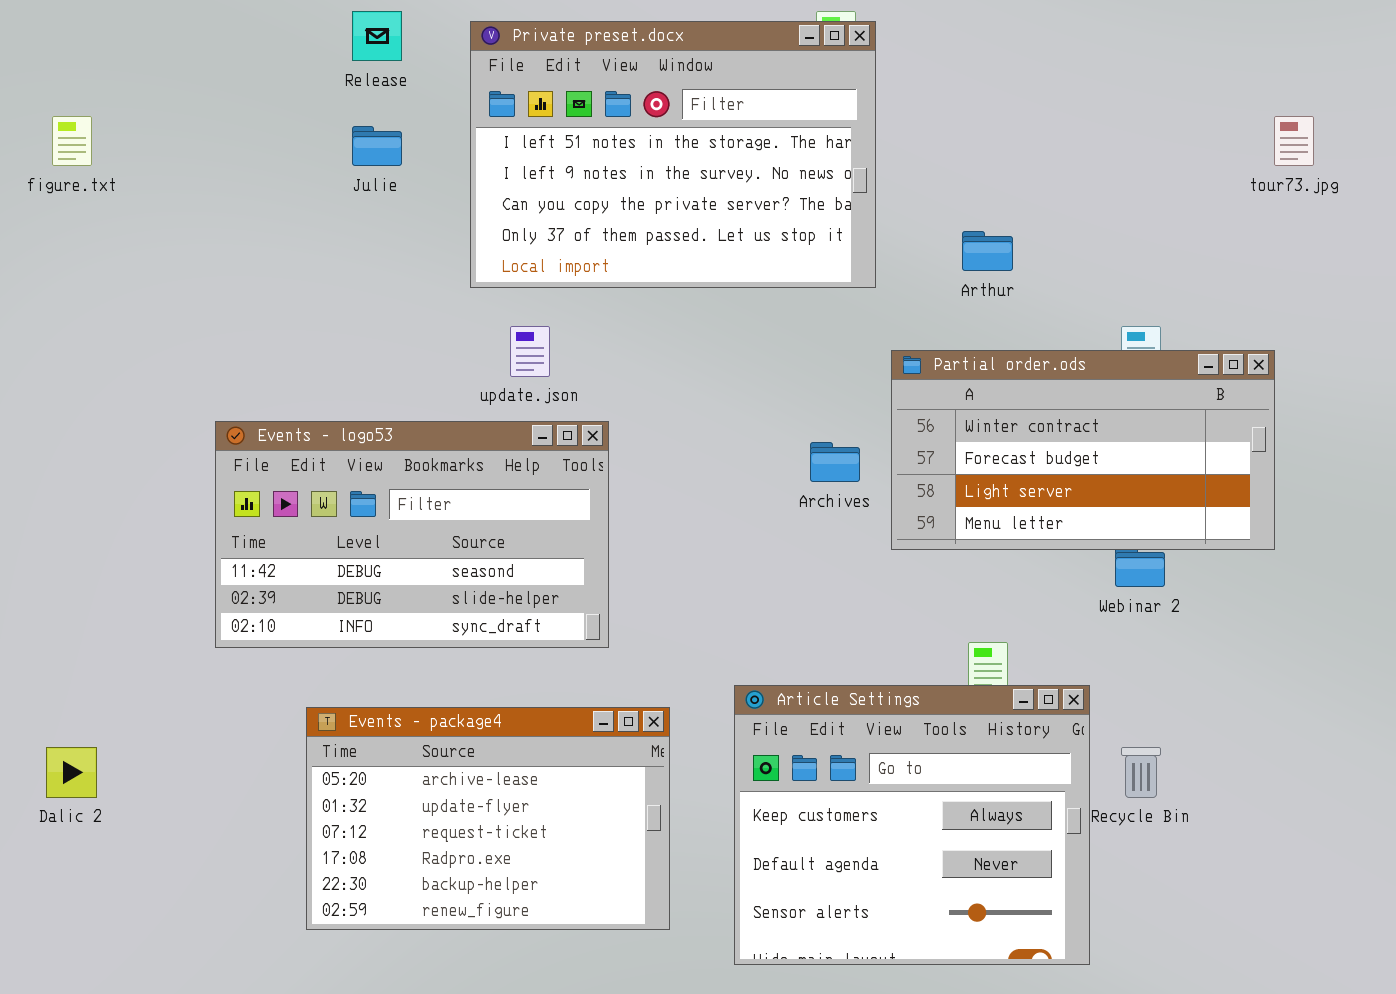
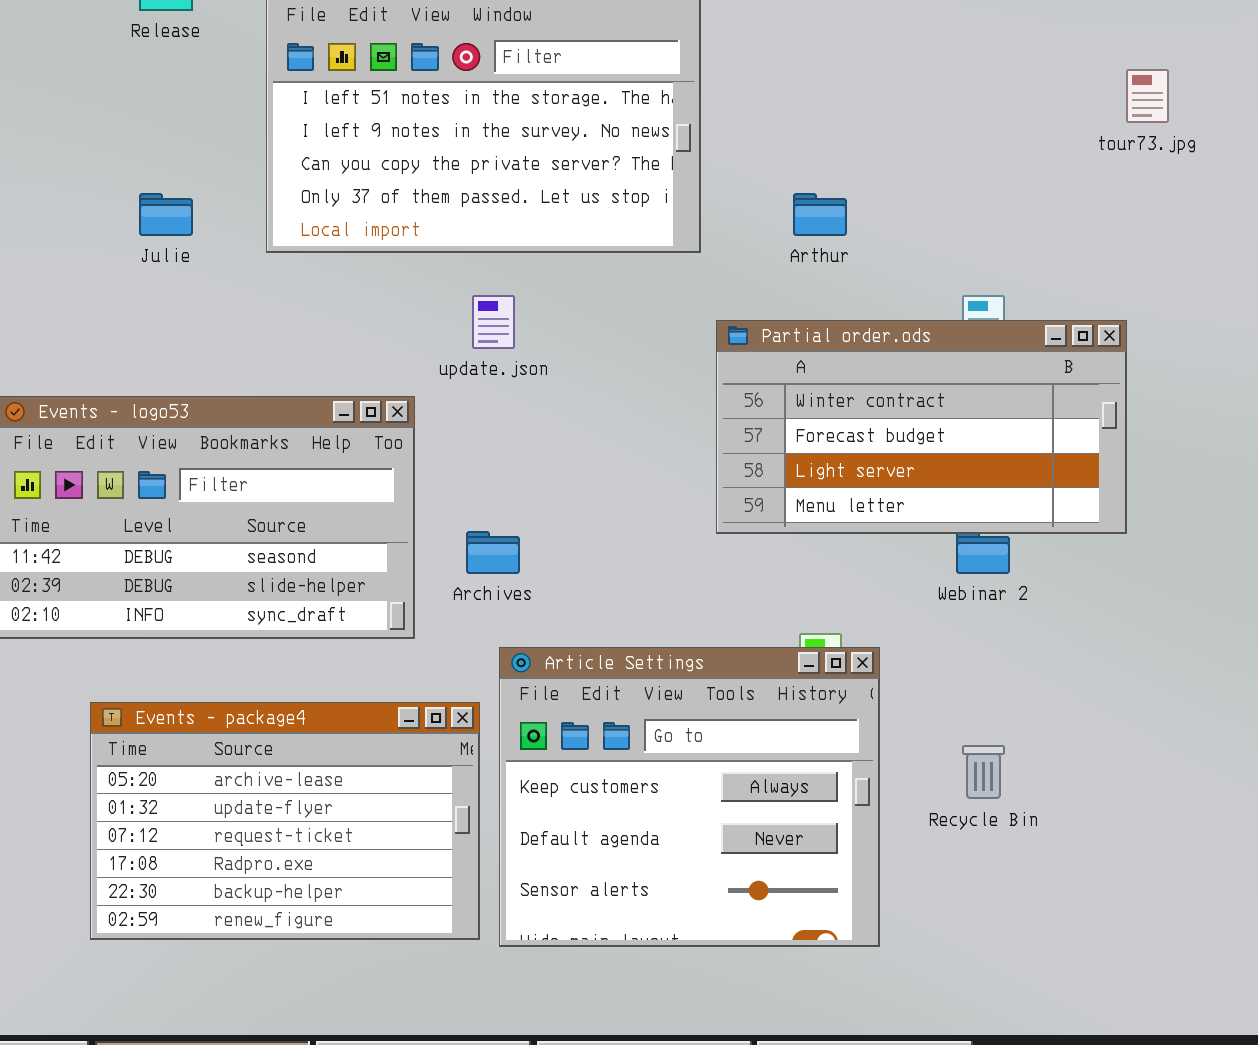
Julie: [352,126,402,166] -> [139,193,193,236], moved
update.json: [510,326,550,377] -> [472,295,515,349], moved
Archives: [810,442,860,482] -> [466,531,520,574], moved
Article Settings: [734,685,1090,965] -> [499,647,880,947], moved

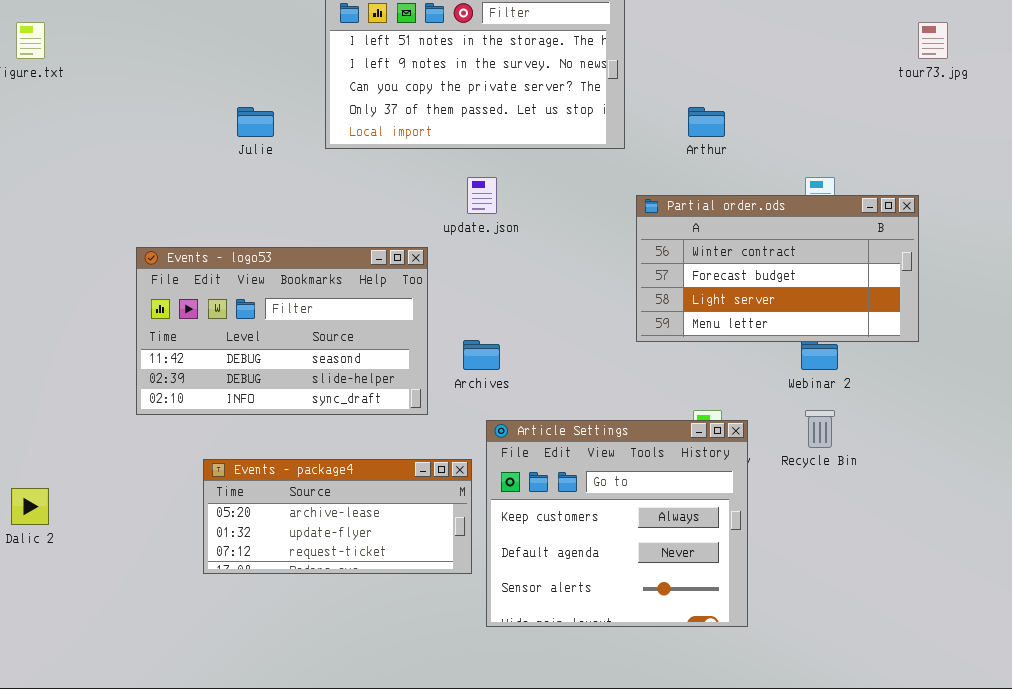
Events - package4: [90,702,480,940] -> [203,459,472,574], resized
Recycle Bin: [962,745,1005,799] -> [805,410,835,448], moved

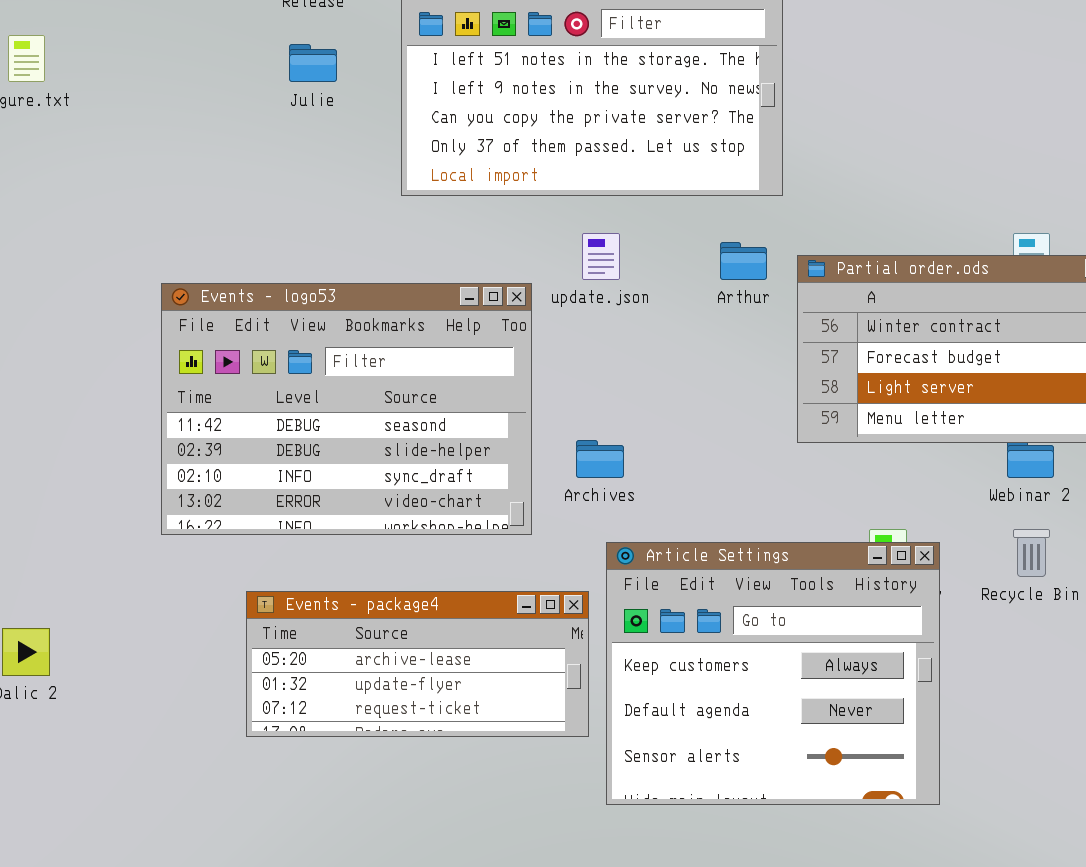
Julie: [237,107,274,137] -> [289,44,337,82], moved
Arthur: [688,107,725,137] -> [720,242,767,280], moved
Events - logo53: [136,247,428,415] -> [161,283,532,535], resized

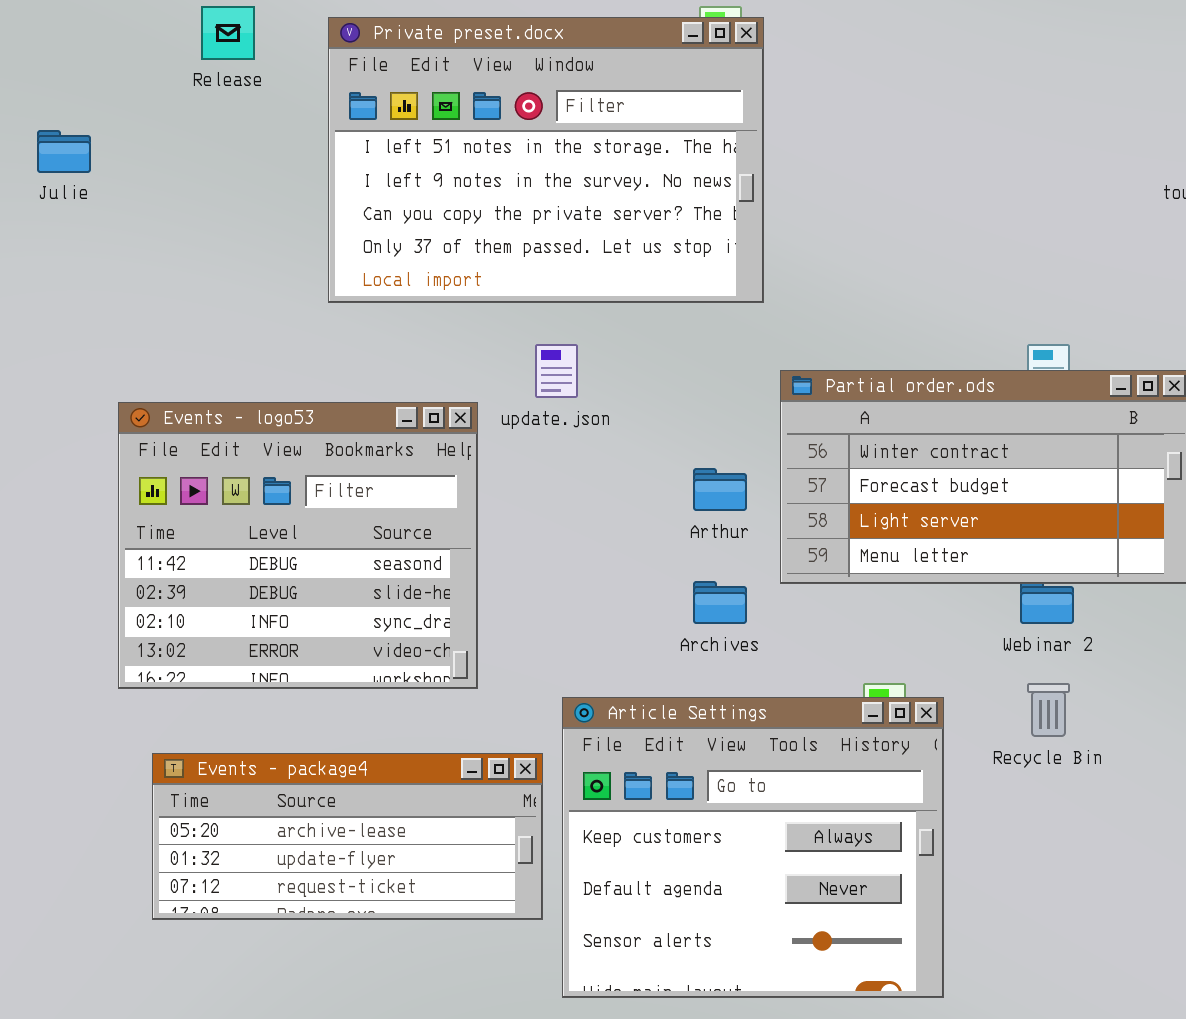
Julie: [289,44,337,82] -> [37,130,91,173], moved
Arthur: [720,242,767,280] -> [693,468,747,511], moved
Events - logo53: [161,283,532,535] -> [118,402,478,689], resized
Archives: [576,440,624,478] -> [693,581,747,624], moved

